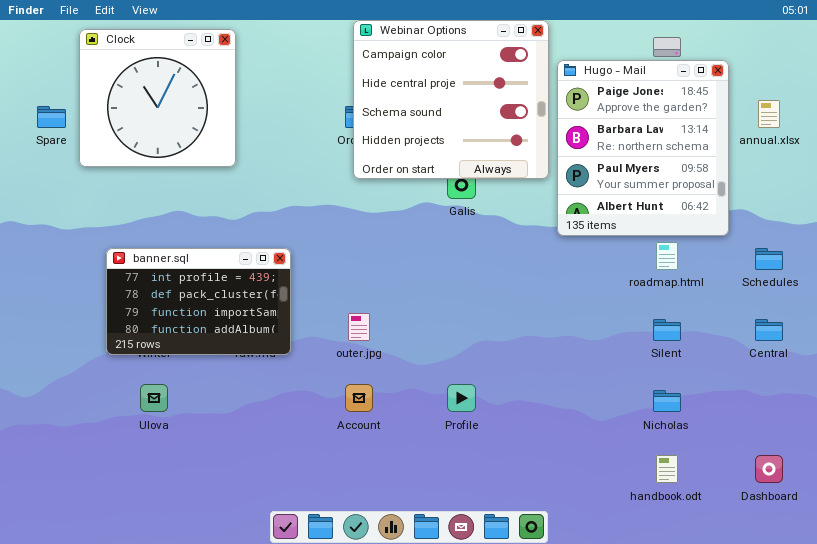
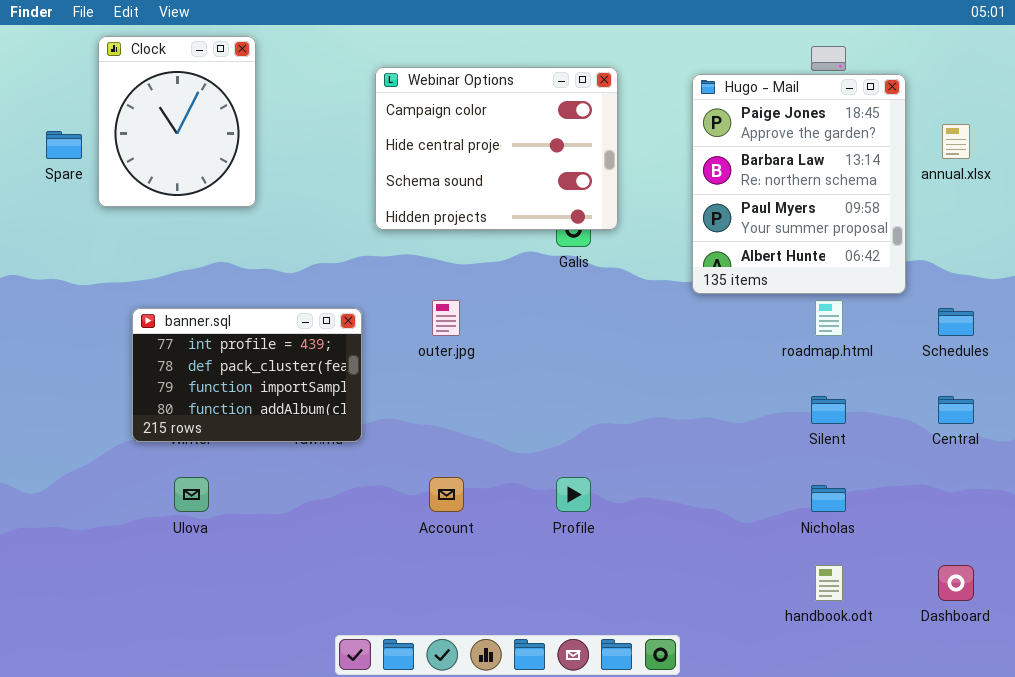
Webinar Options: [353,20,549,179] -> [375,67,618,230], moved, resized
Clock: [79,29,236,167] -> [98,36,256,207], resized
outer.jpg: [348,313,370,341] -> [432,300,460,336], moved

